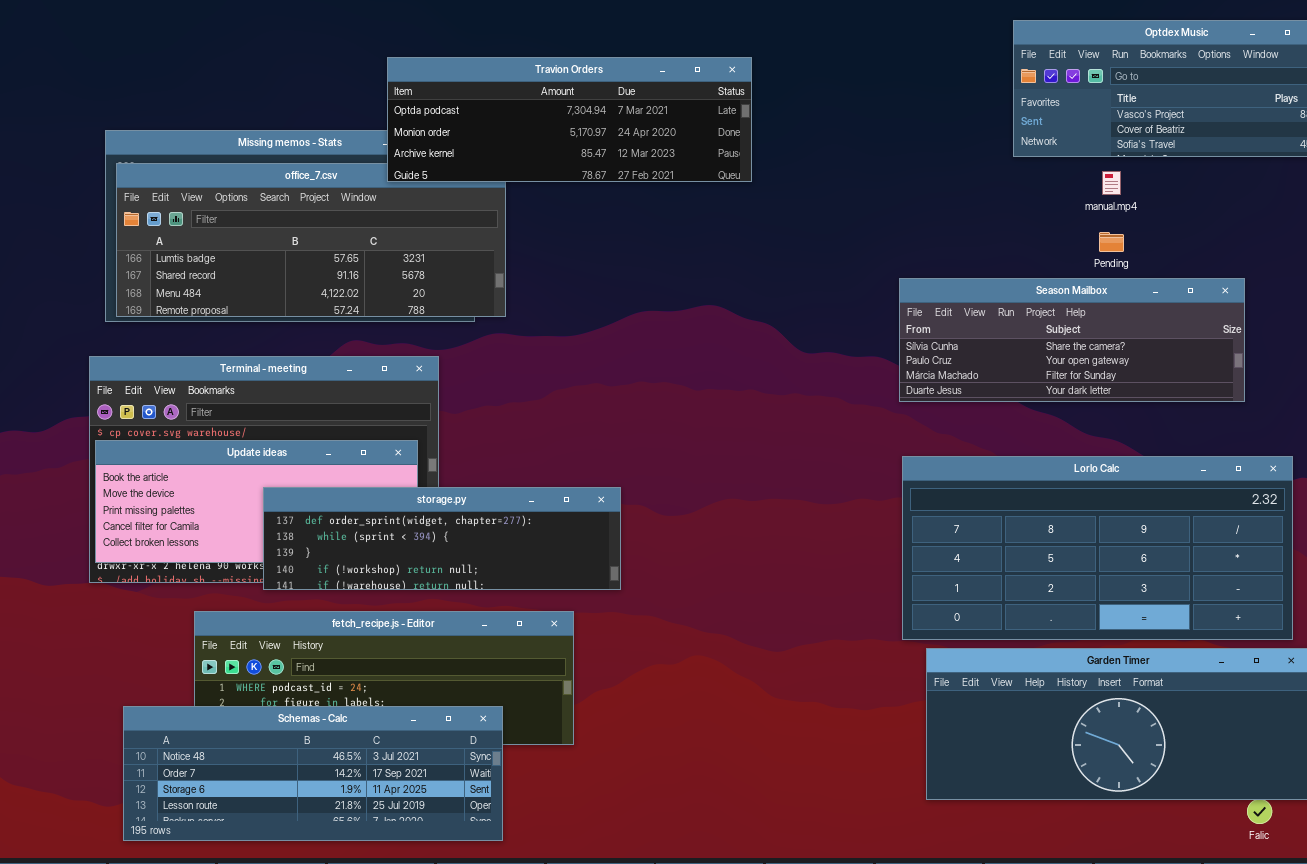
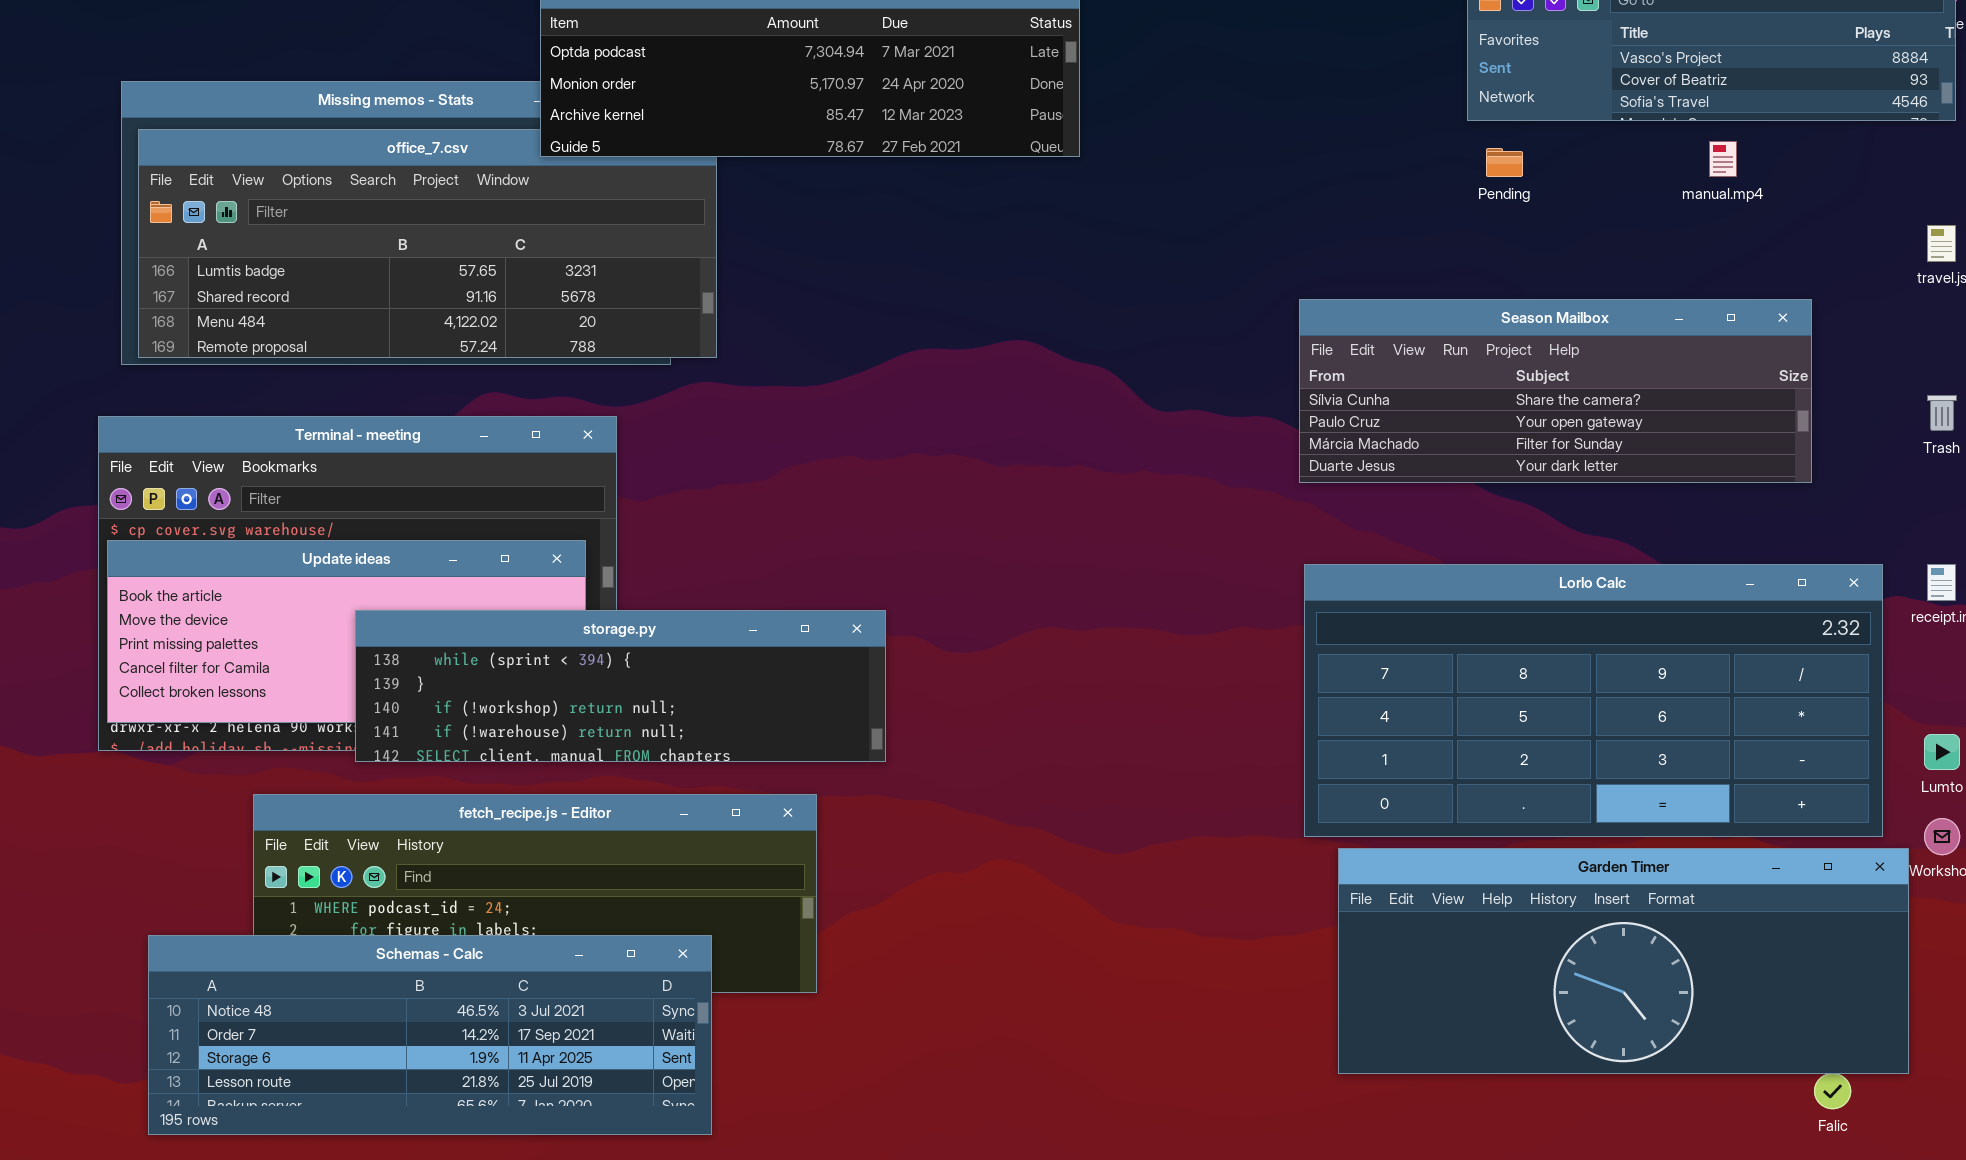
manual.mp4: [1102,171,1121,195] -> [1709,141,1737,177], moved
Pending: [1099,232,1124,252] -> [1486,148,1523,177], moved
storage.py: [263,487,621,590] -> [355,610,886,762], scrolled down 1 row

